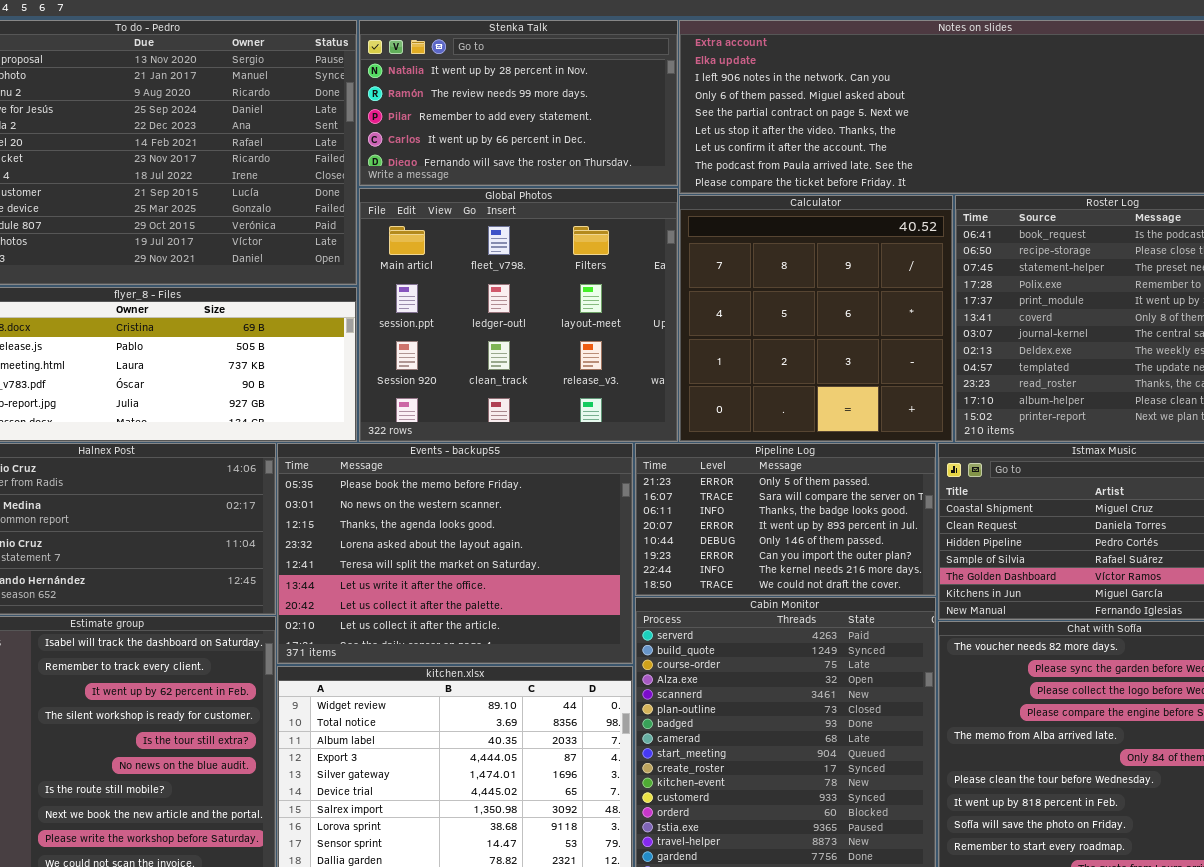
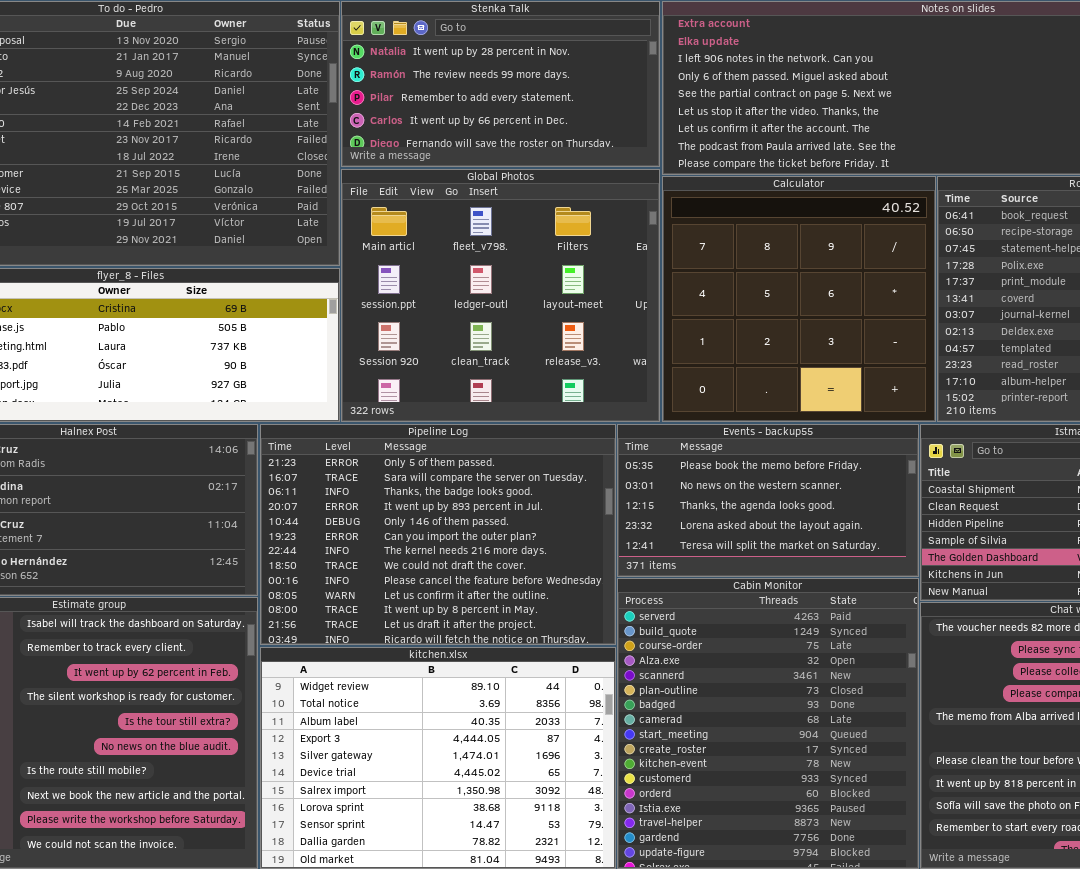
Events - backup55: [277,443,633,664] -> [617,424,919,577], moved, resized
Pipeline Log: [635,443,936,596] -> [260,424,616,645], moved, resized

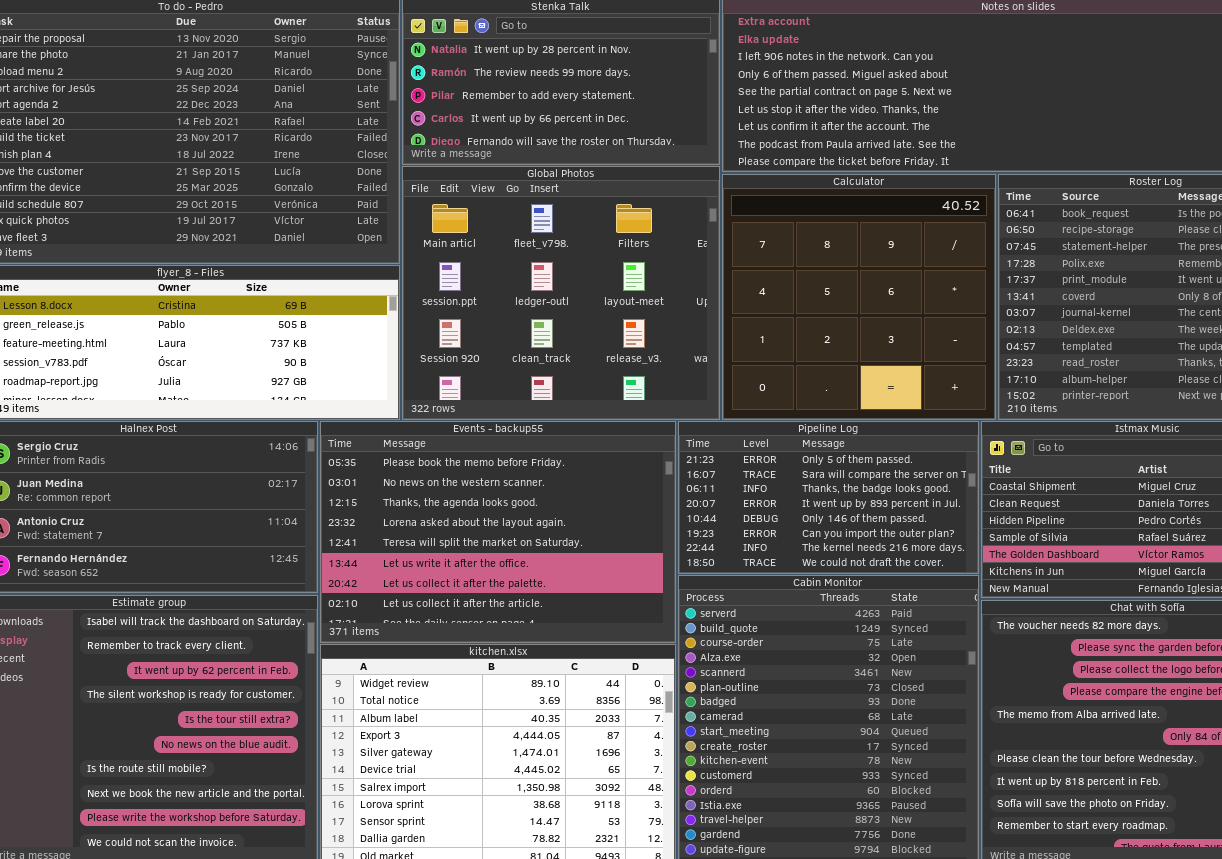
Pipeline Log: [260,424,616,645] -> [678,421,979,574], moved, resized
Events - backup55: [617,424,919,577] -> [320,421,676,643], moved, resized

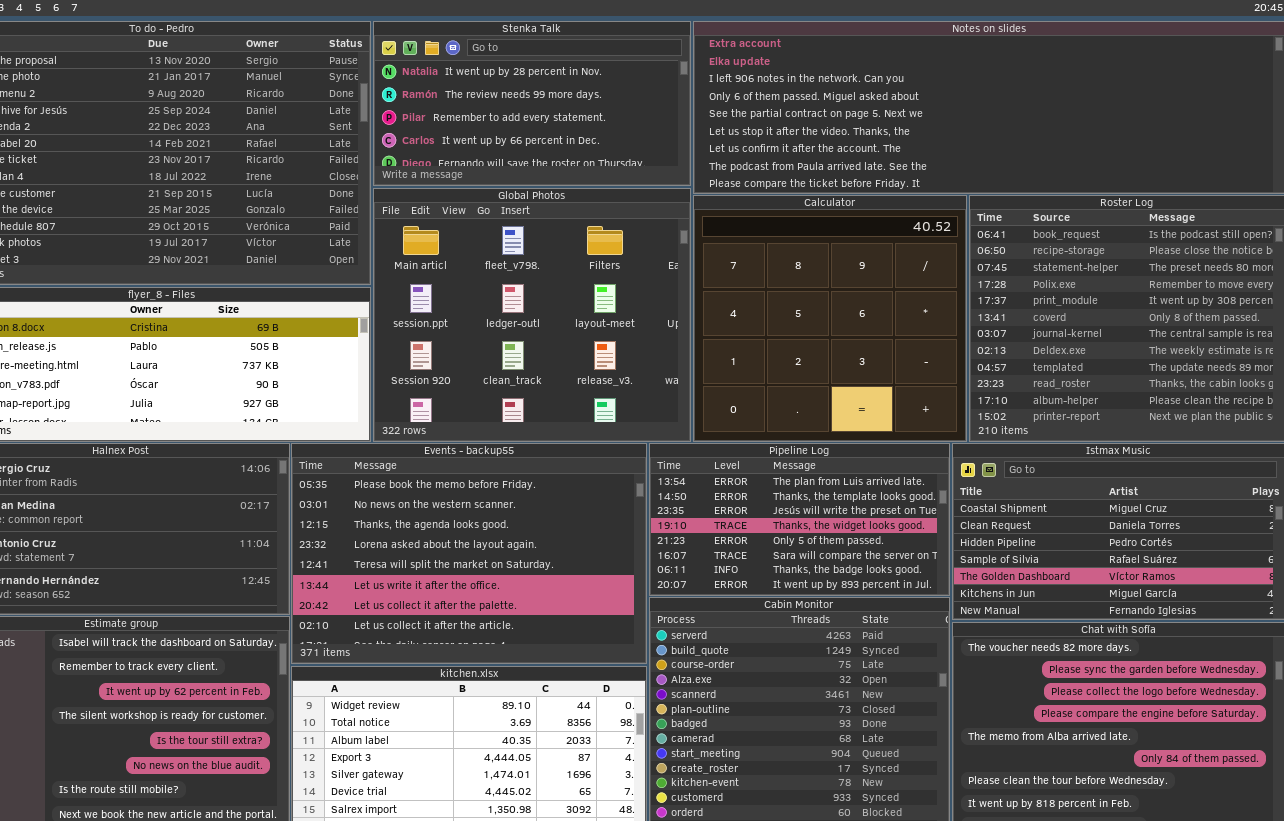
Pipeline Log: [678,421,979,574] -> [649,443,950,596], scrolled up 4 rows

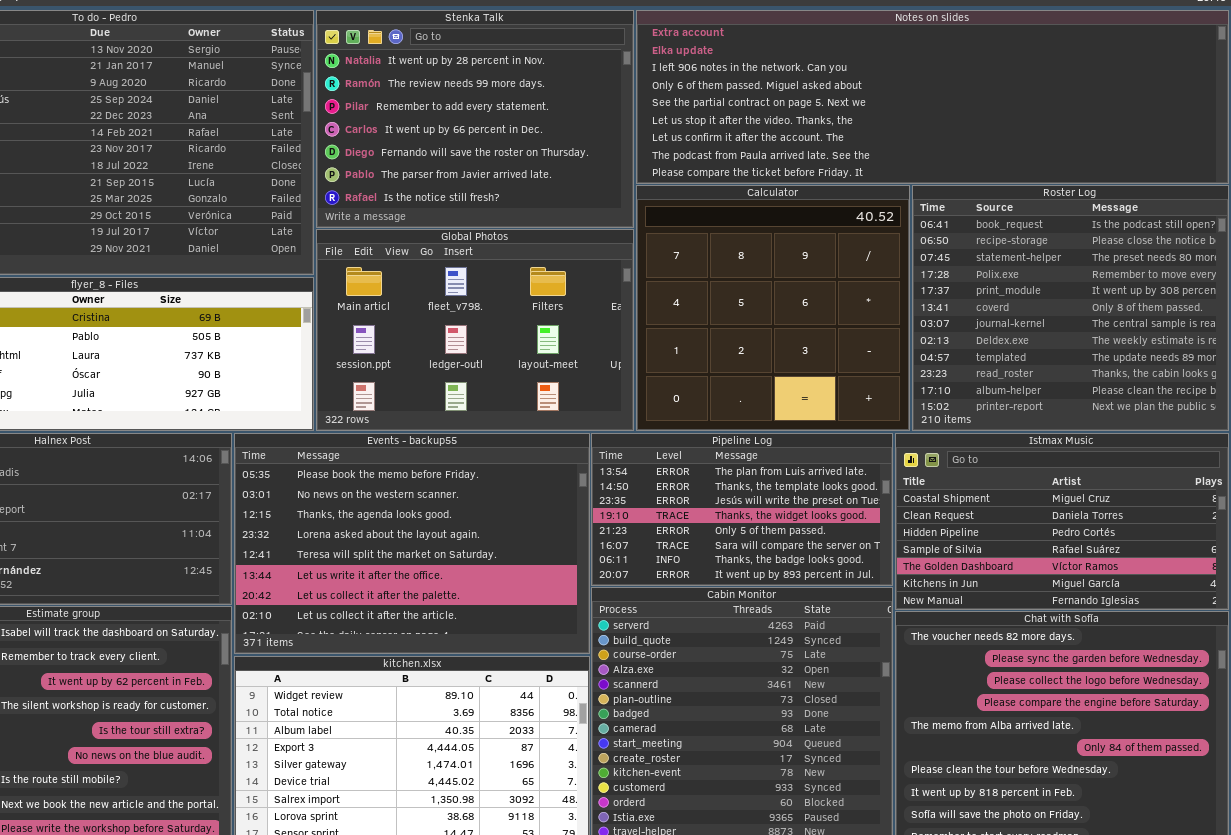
Stenka Talk: [373,21,691,186] -> [316,10,634,228], resized
Global Photos: [373,188,691,442] -> [316,229,634,431], resized

